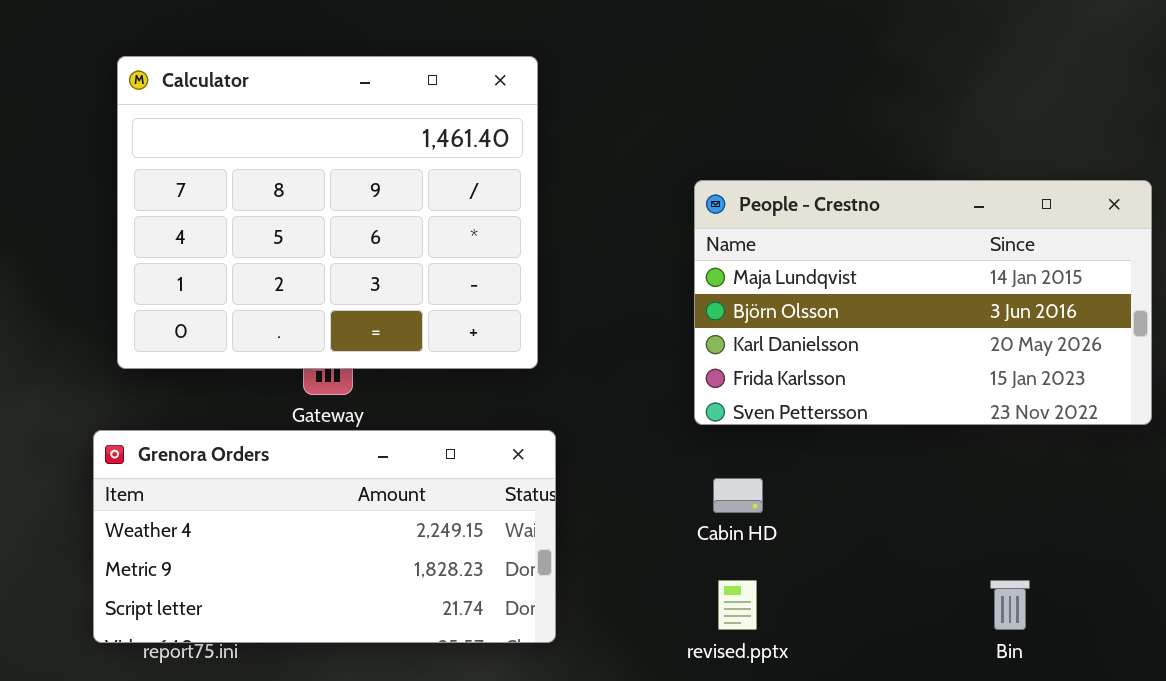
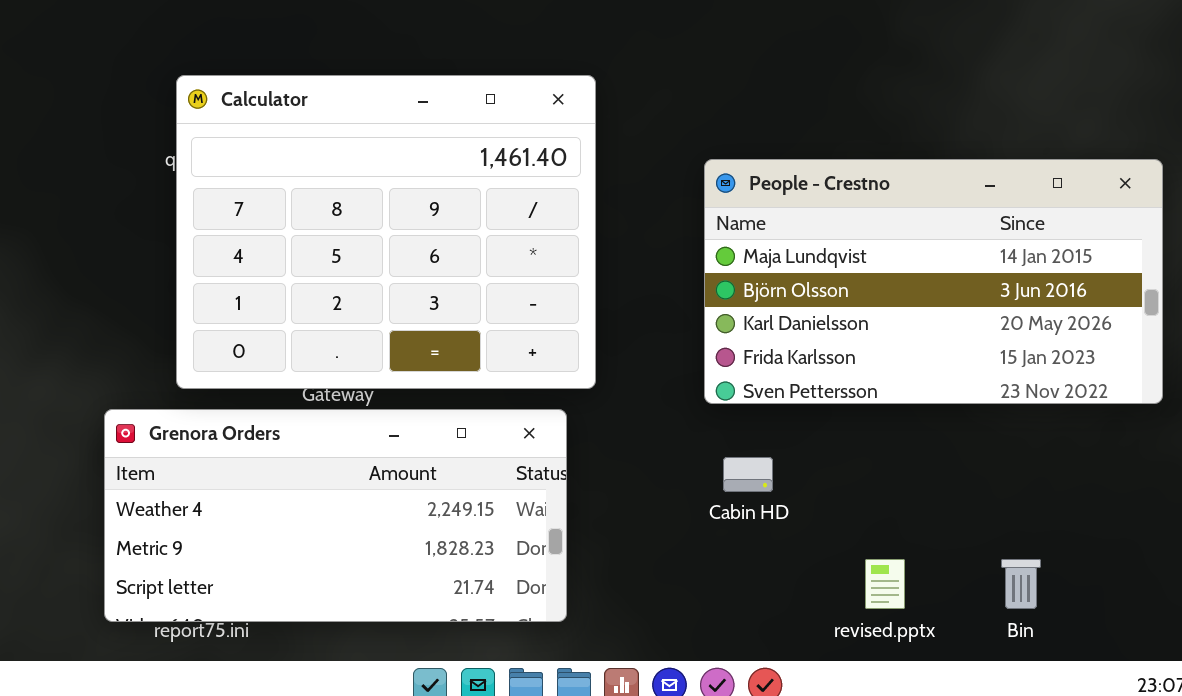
Calculator: [117,56,538,369] -> [176,75,596,389], moved
revised.pptx: [718,580,757,630] -> [865,559,905,609], moved

